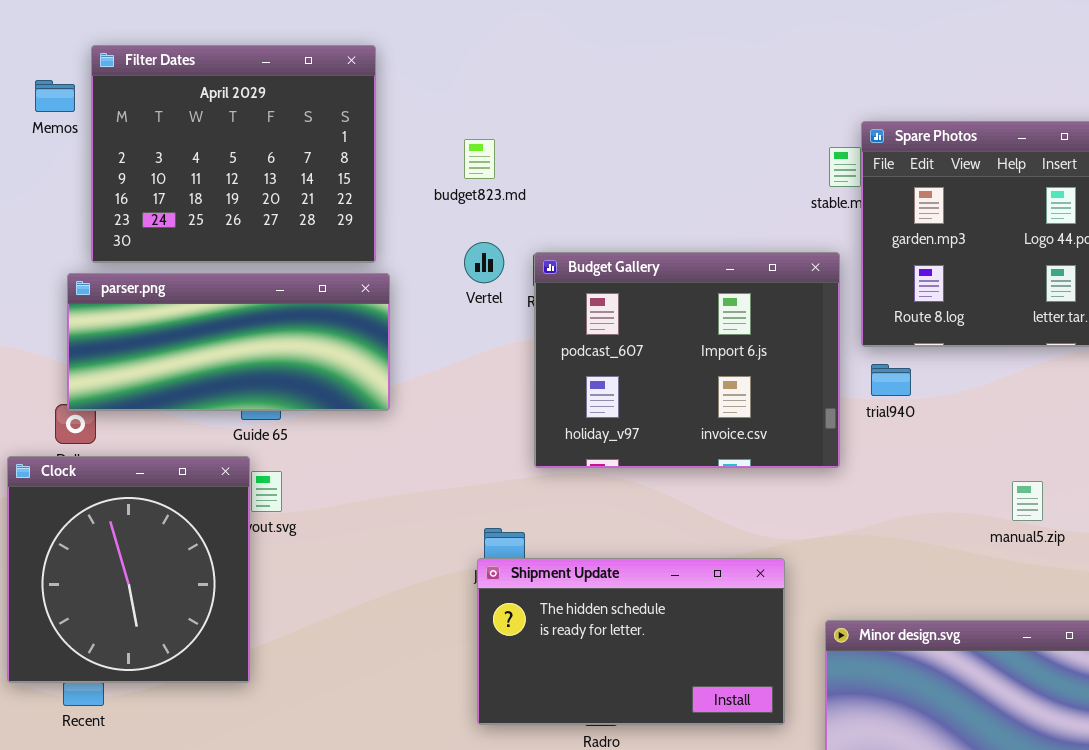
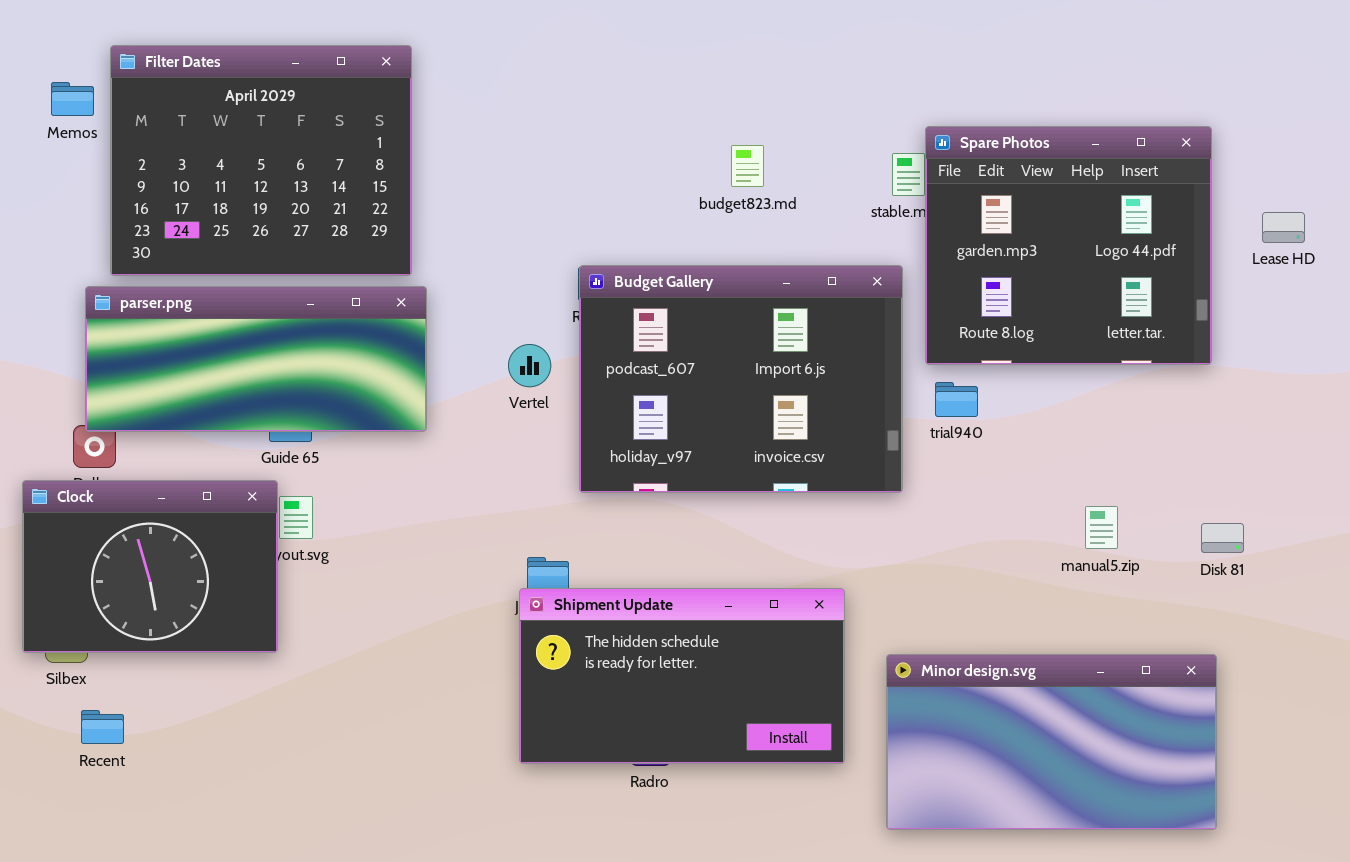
budget823.md: [464,139,495,179] -> [731,145,764,187], moved
Vertel: [464,242,504,283] -> [508,344,551,387], moved
Clock: [7,456,250,683] -> [22,480,278,653], resized

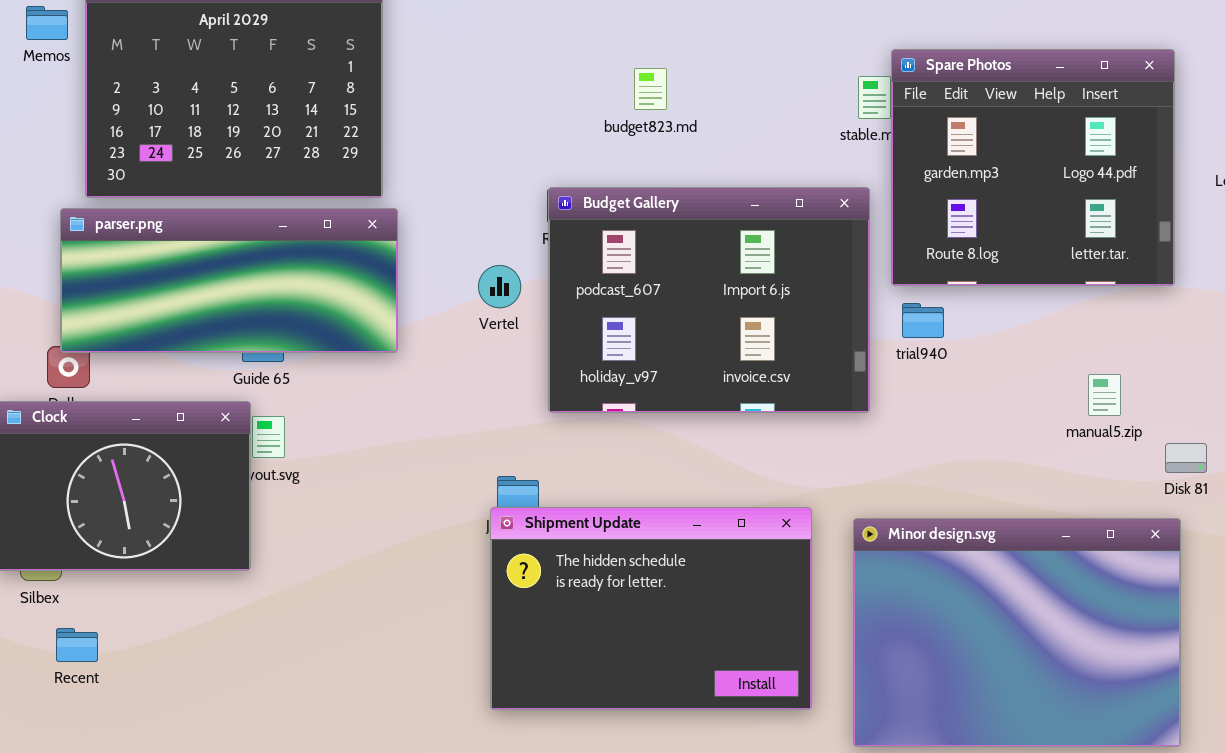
budget823.md: [731,145,764,187] -> [634,68,667,110], moved
manual5.zip: [1085,506,1118,549] -> [1088,374,1121,416], moved
Shipment Update: [519,588,845,764] -> [490,507,812,710], resized
Minor design.svg: [886,654,1217,830] -> [853,518,1181,747], resized

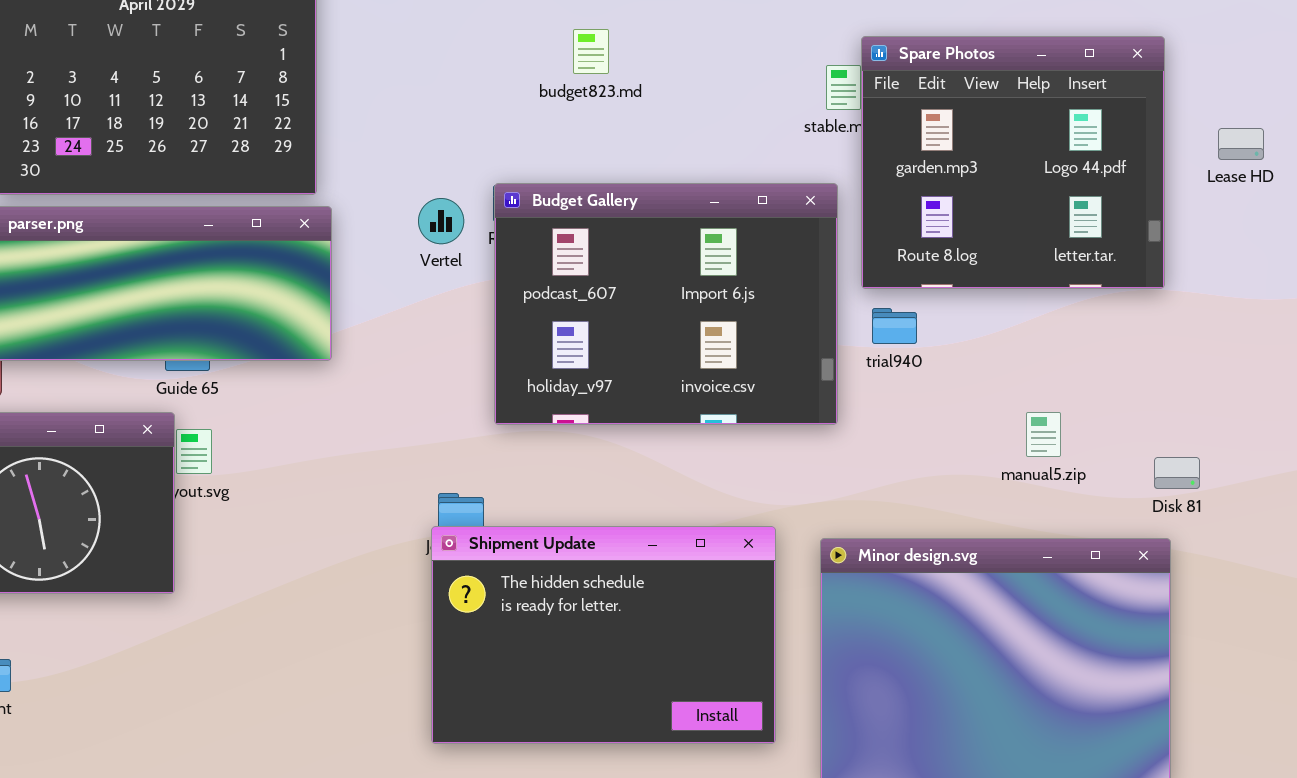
budget823.md: [634,68,667,110] -> [573,29,609,74], moved
Vertel: [478,265,521,308] -> [418,198,464,244], moved
manual5.zip: [1088,374,1121,416] -> [1026,412,1061,457], moved

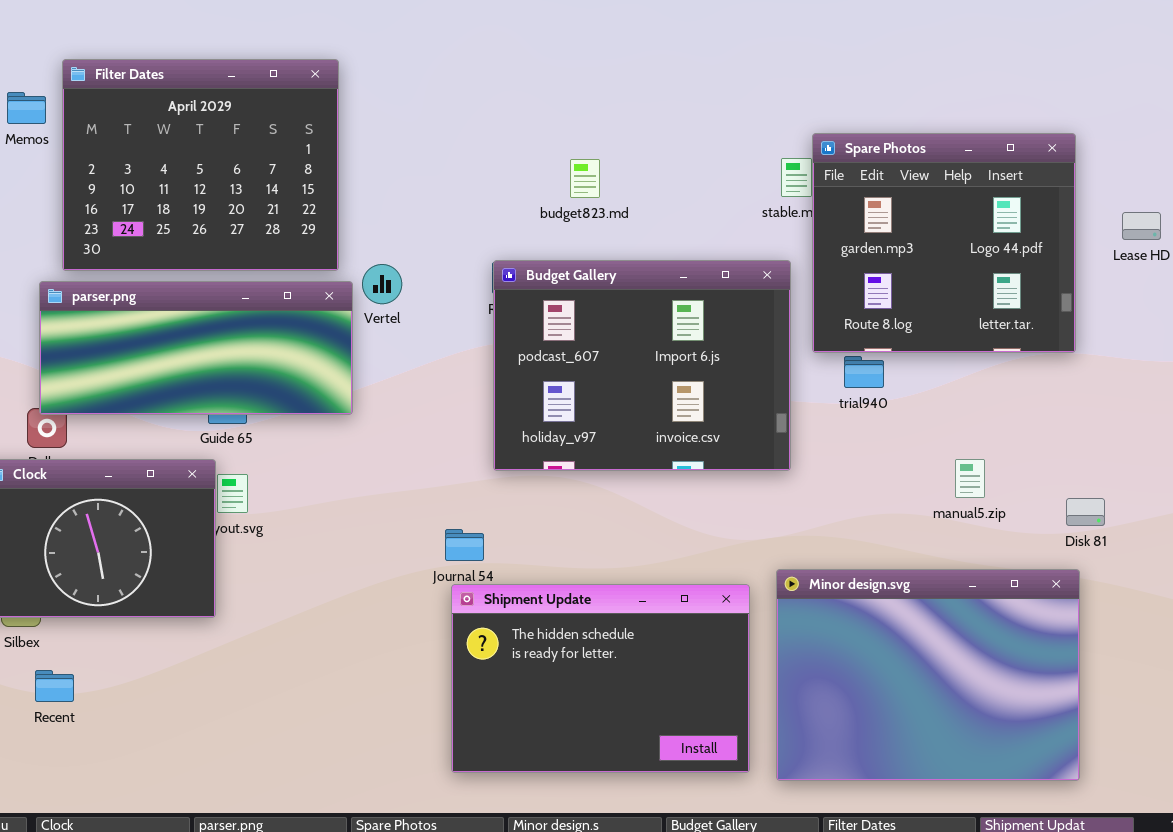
budget823.md: [573,29,609,74] -> [570,159,600,198], moved
Vertel: [418,198,464,244] -> [362,264,402,304], moved
trial940: [872,308,917,344] -> [844,356,884,388], moved
Shipment Update: [431,526,776,744] -> [451,584,750,773], moved

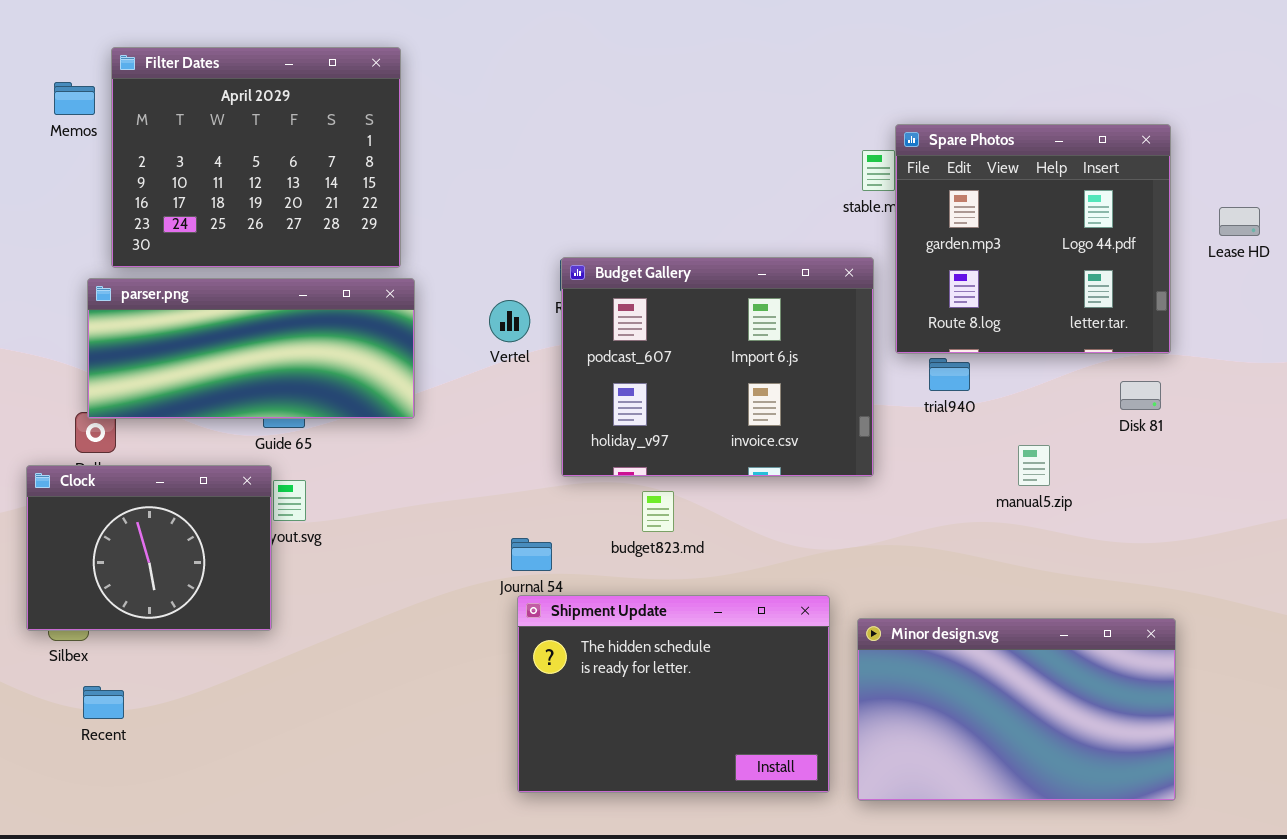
budget823.md: [570,159,600,198] -> [642,491,674,532], moved
Vertel: [362,264,402,304] -> [489,300,530,342], moved
manual5.zip: [955,459,985,498] -> [1018,445,1050,486], moved
Disk 81: [1066,498,1105,526] -> [1120,381,1161,410], moved
Minor design.svg: [776,569,1080,781] -> [857,618,1176,801], resized

